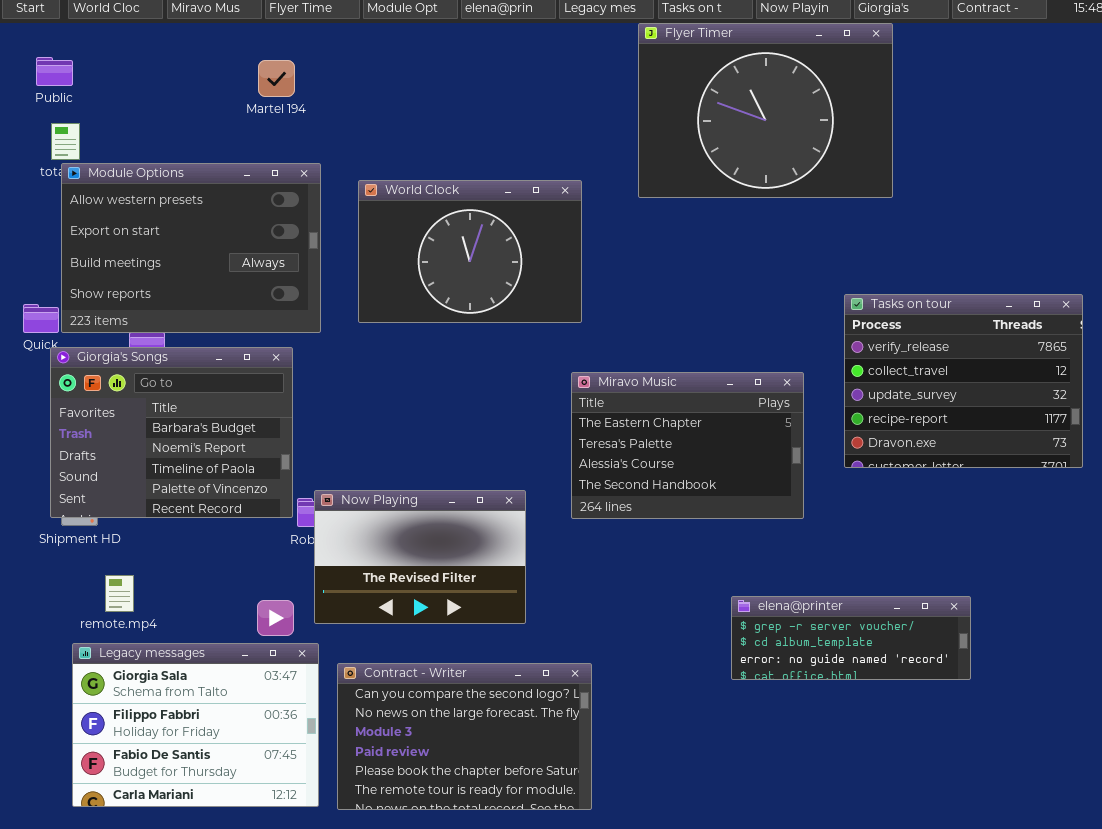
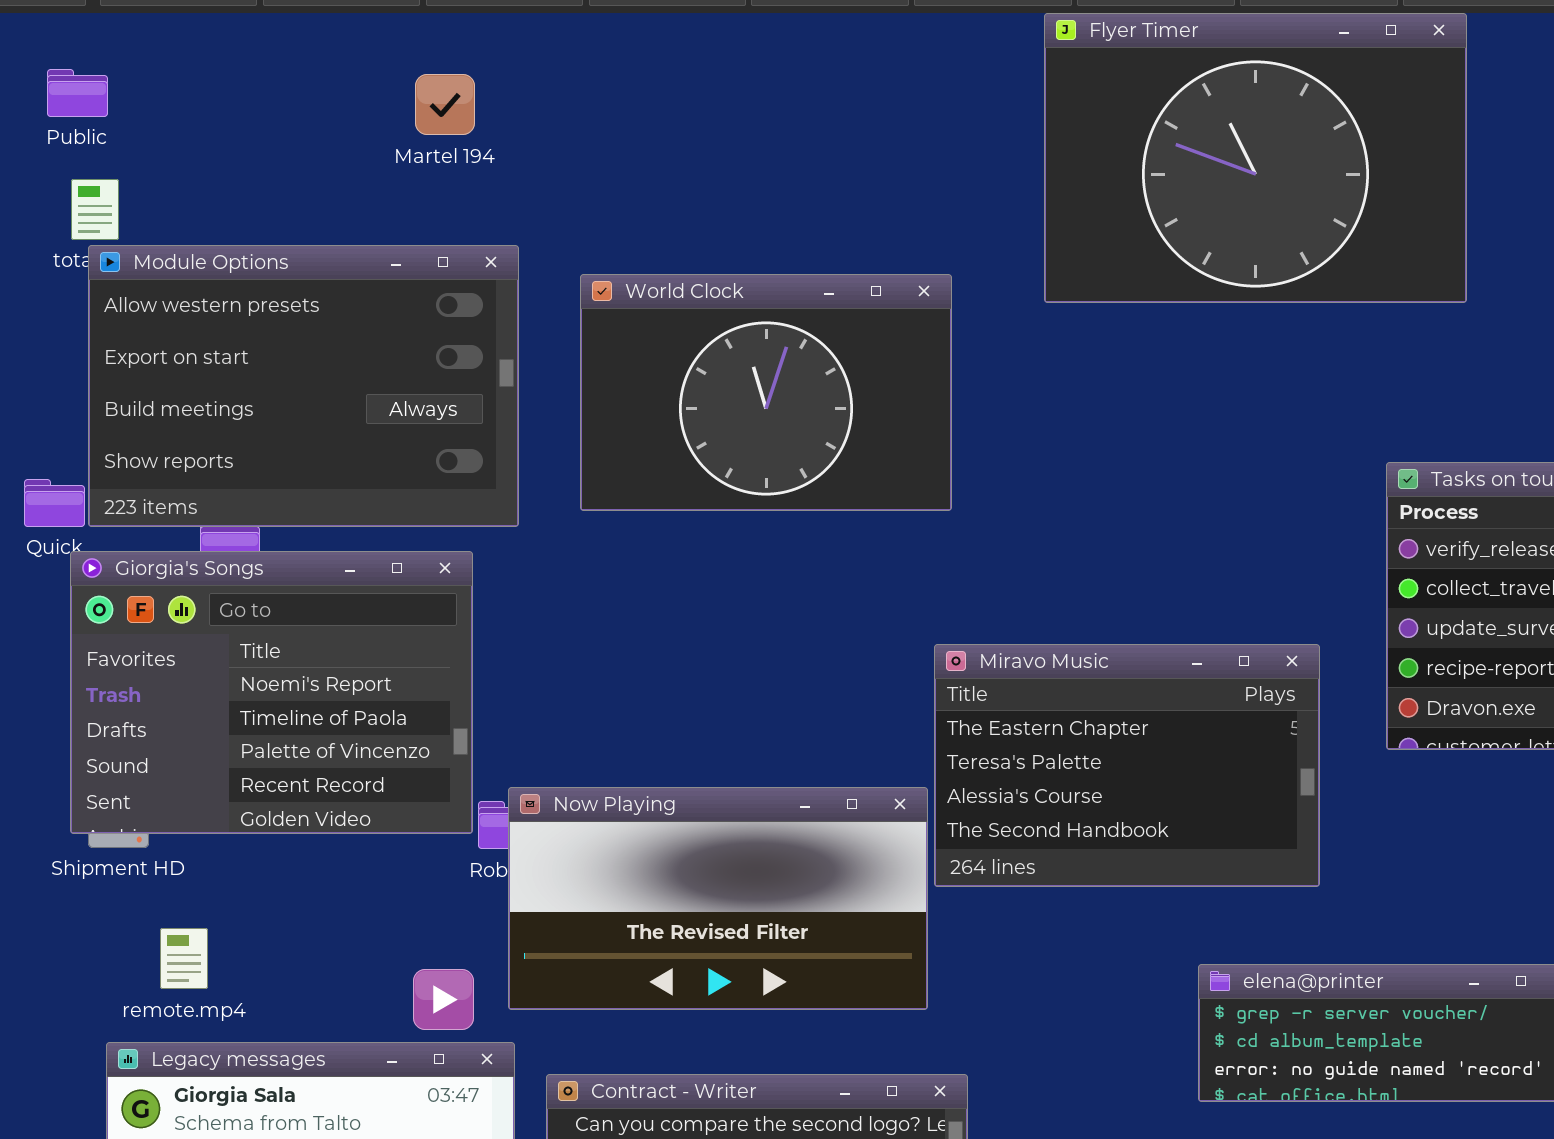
Giorgia's Songs: [50,347,293,518] -> [70,551,473,834], scrolled down 1 row
Miravo Music: [571,372,804,519] -> [934,644,1320,887], moved
Now Playing: [314,490,526,624] -> [508,787,928,1010], resized

